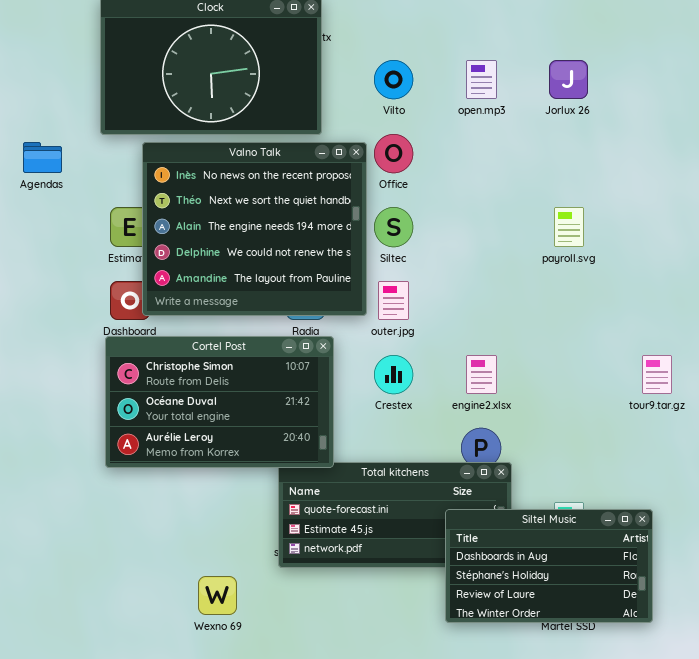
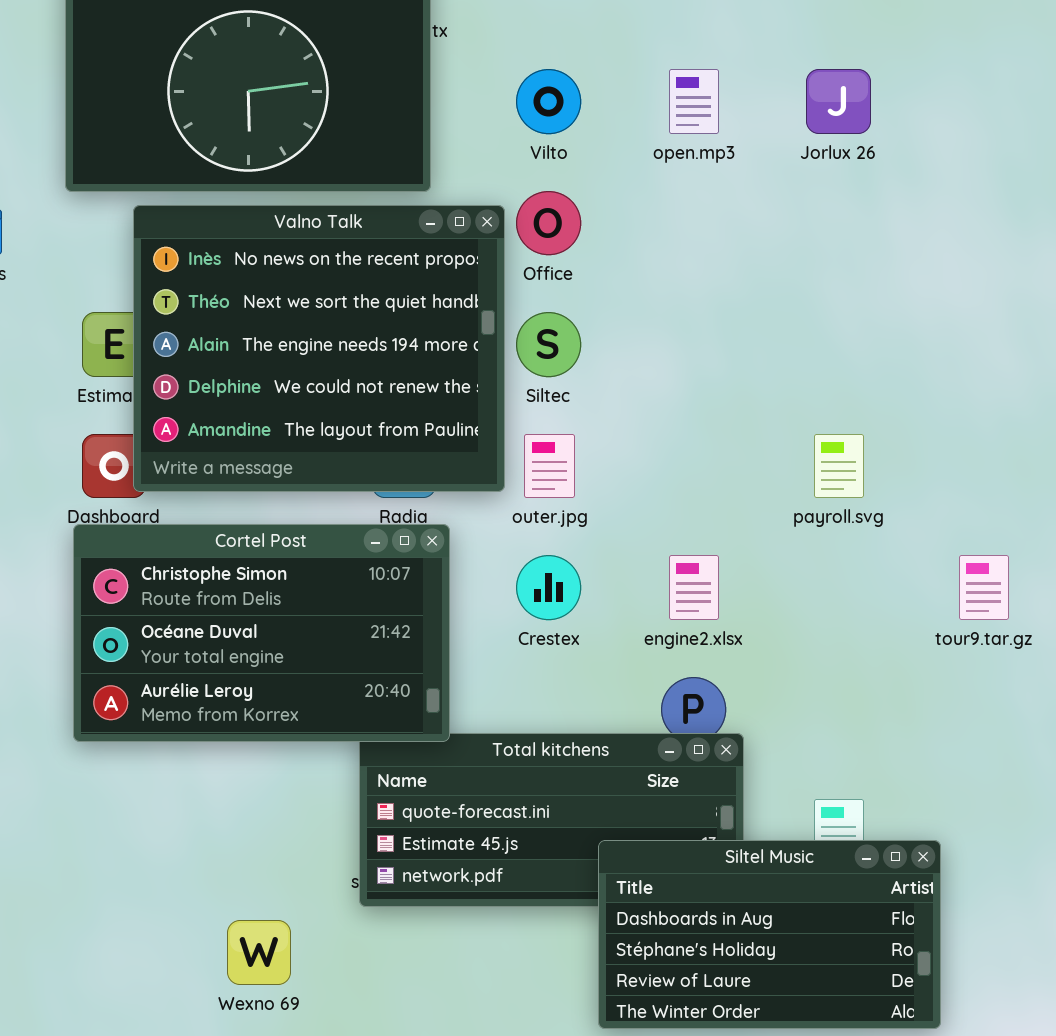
payroll.svg: [554,207,584,247] -> [814,434,864,498], moved
Siltel Music: [445,509,653,623] -> [598,840,941,1029], moved

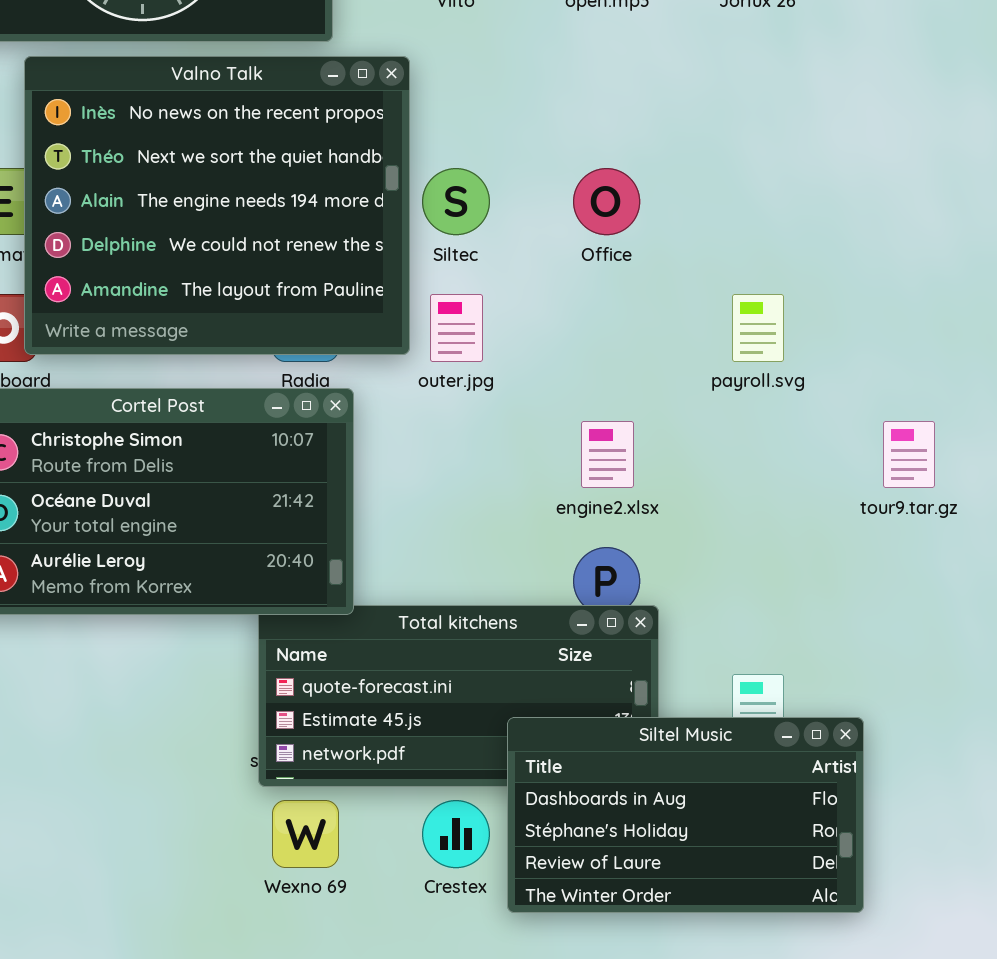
Office: [516,191,581,255] -> [573,168,640,235], moved
Crestex: [516,555,581,620] -> [422,800,490,868], moved
Wexno 69: [227,920,291,985] -> [272,800,339,868], moved

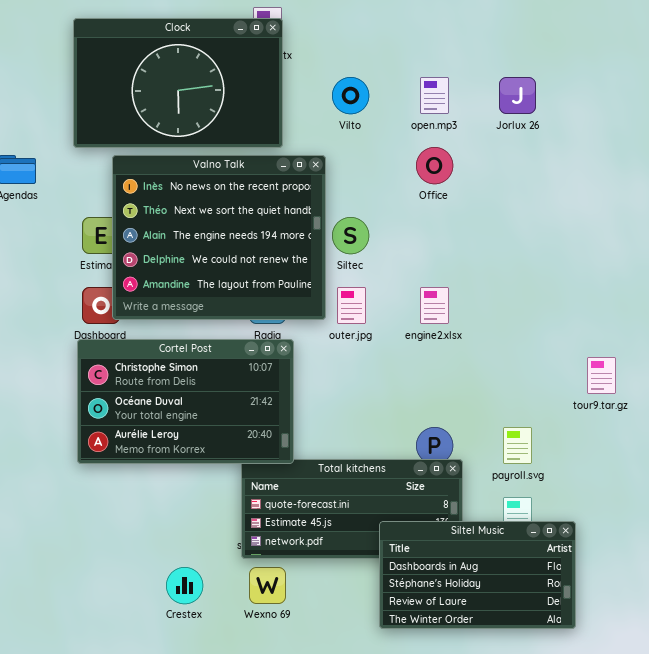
Office: [573,168,640,235] -> [416,147,453,184], moved
payroll.svg: [732,294,784,362] -> [503,427,532,464], moved
engine2.xlsx: [581,421,634,488] -> [420,287,449,324], moved
Crestex: [422,800,490,868] -> [166,567,203,604], moved

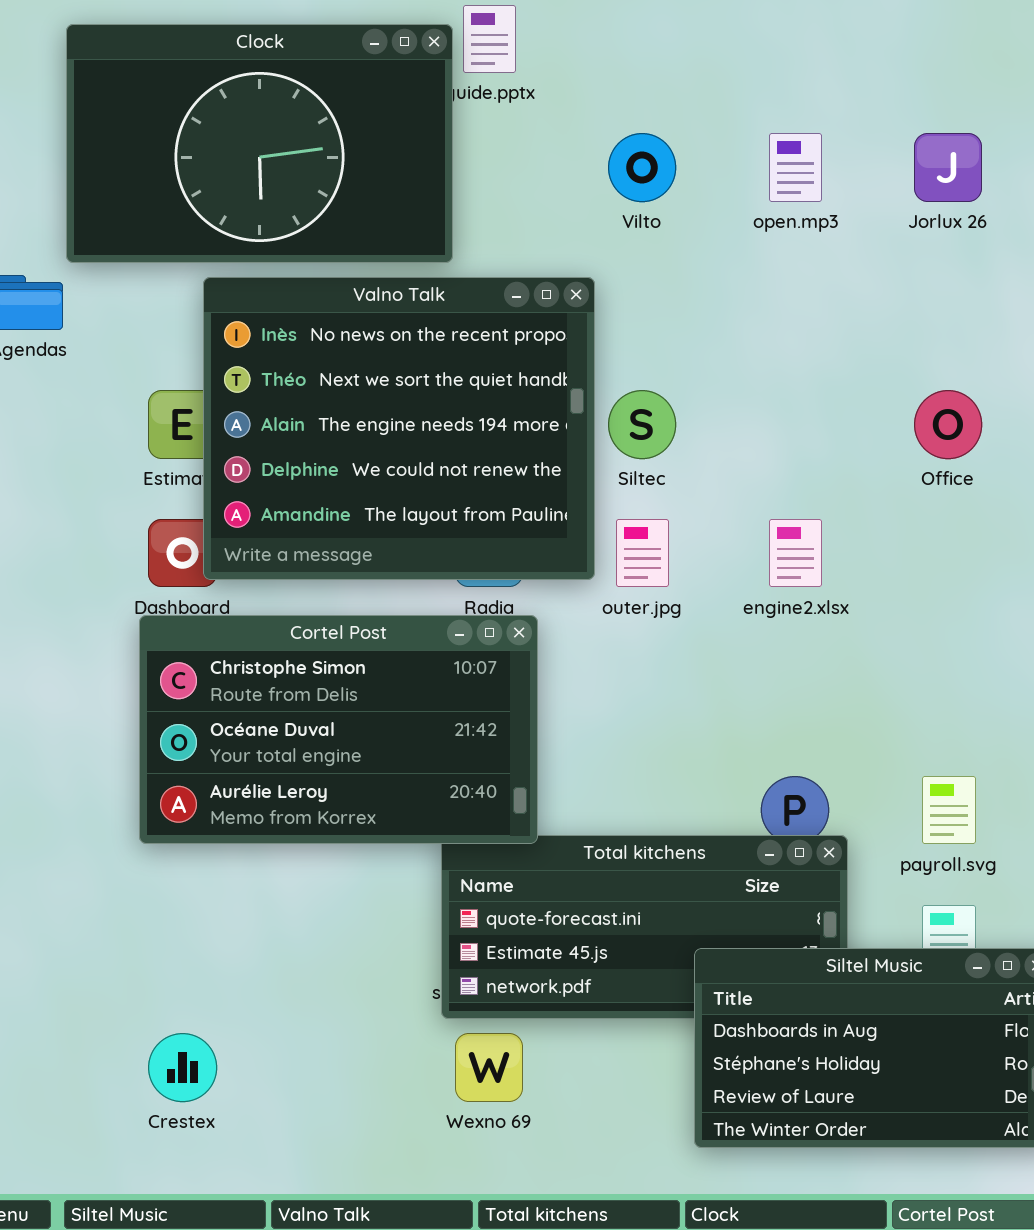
Clock: [73,18,283,148] -> [66,24,453,263], moved
Office: [416,147,453,184] -> [914,390,982,459], moved
Crestex: [166,567,203,604] -> [148,1033,217,1102], moved

